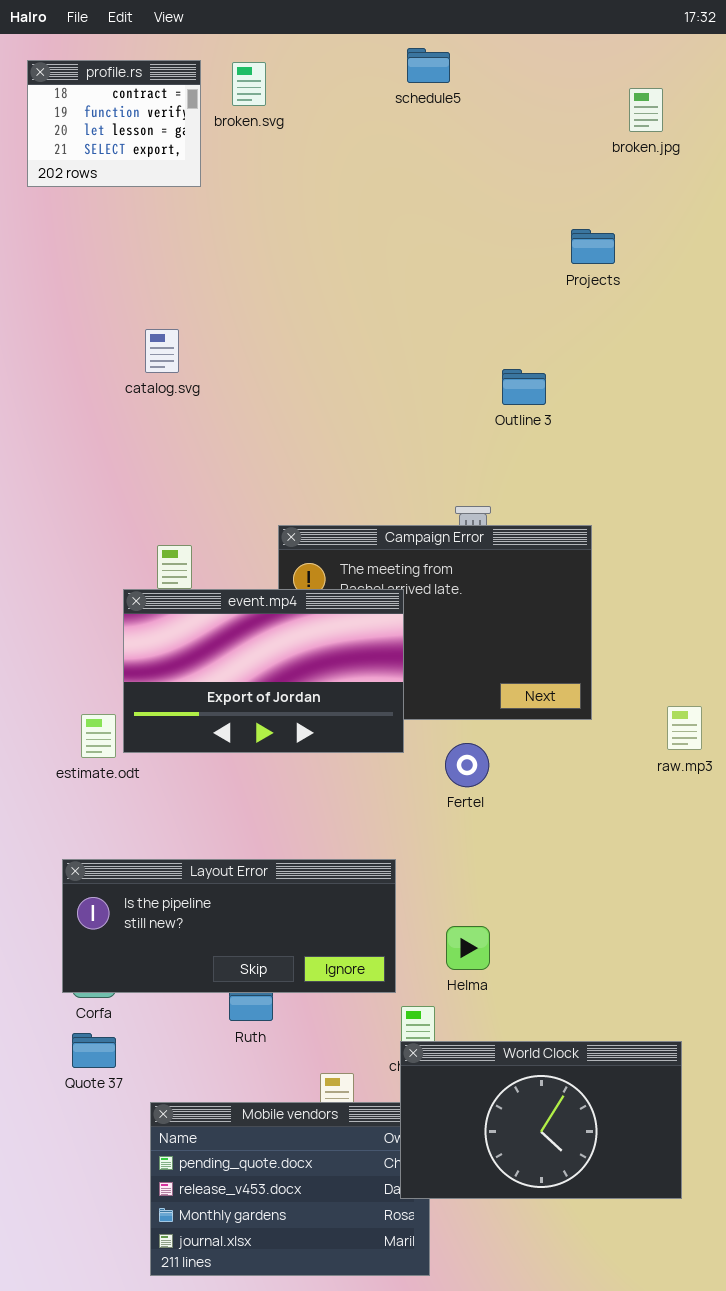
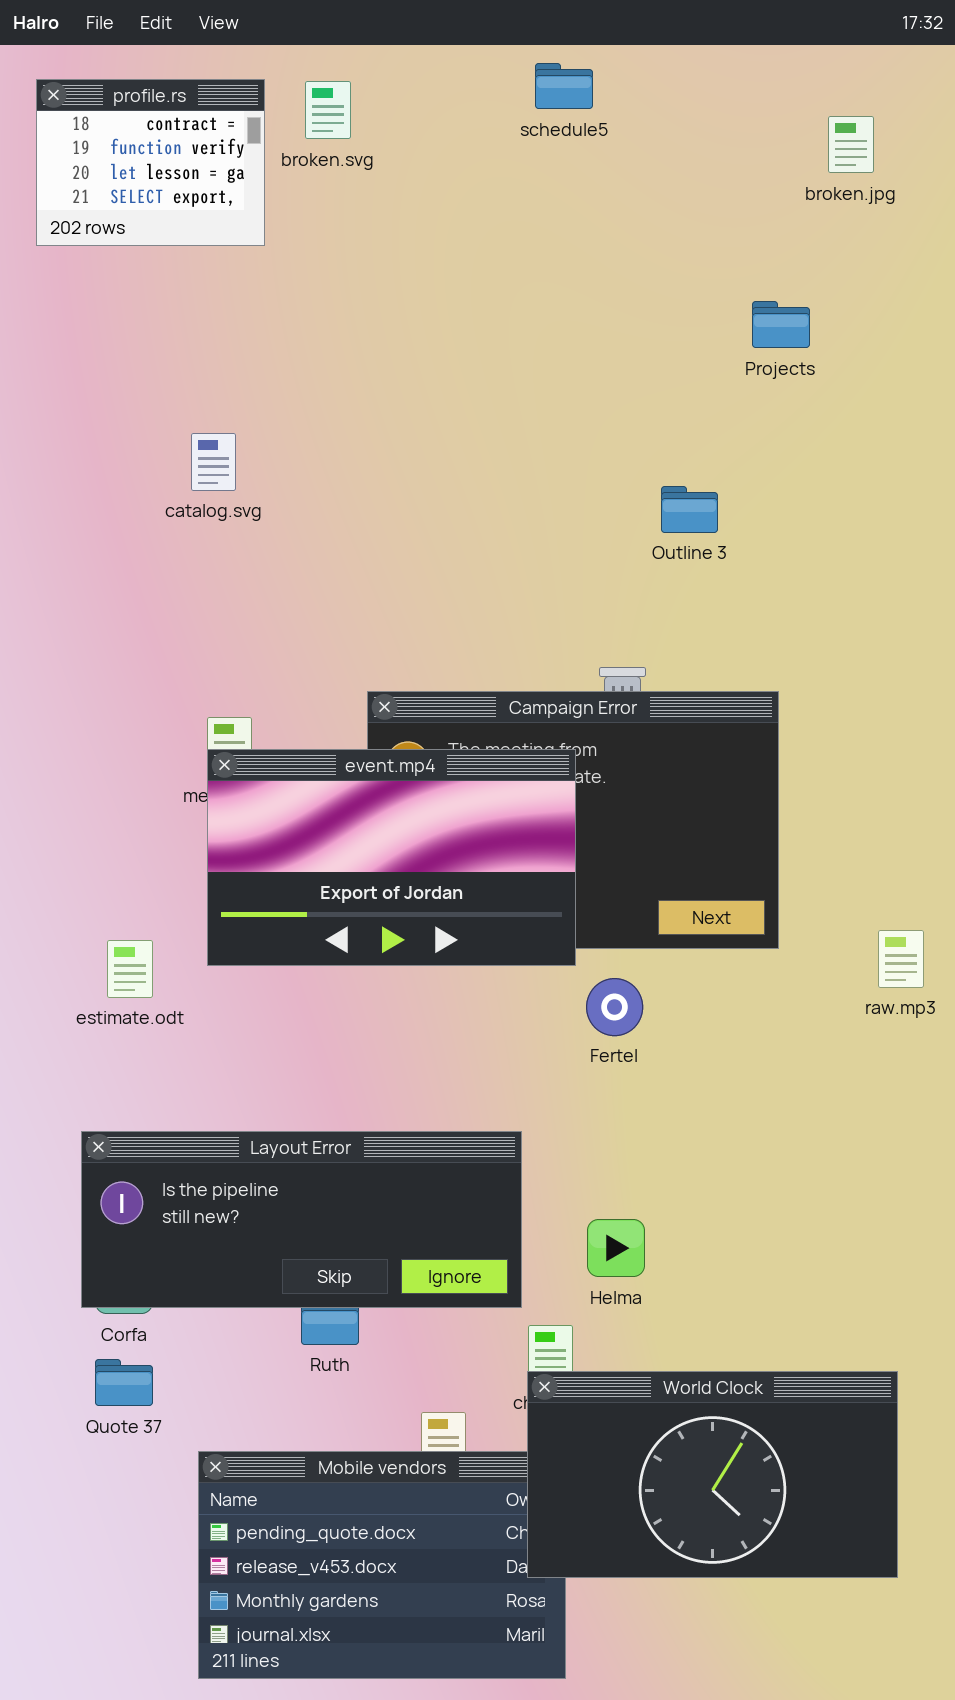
event.mp4: [123,589,404,753] -> [207,749,576,966], moved

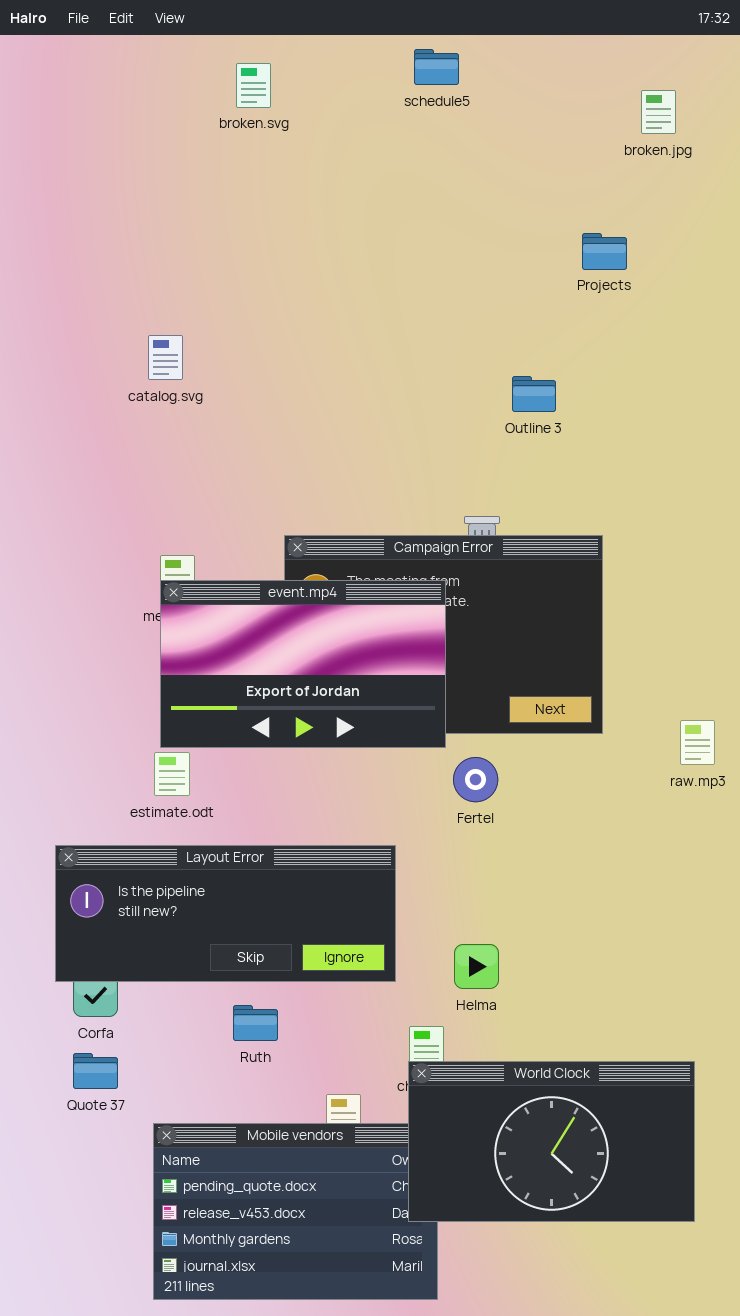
profile.rs: [36,79,265,246] -> none, closed
estimate.odt: [107,940,153,998] -> [154,752,190,796], moved
Layout Error: [81,1131,522,1308] -> [55,845,396,982], moved

